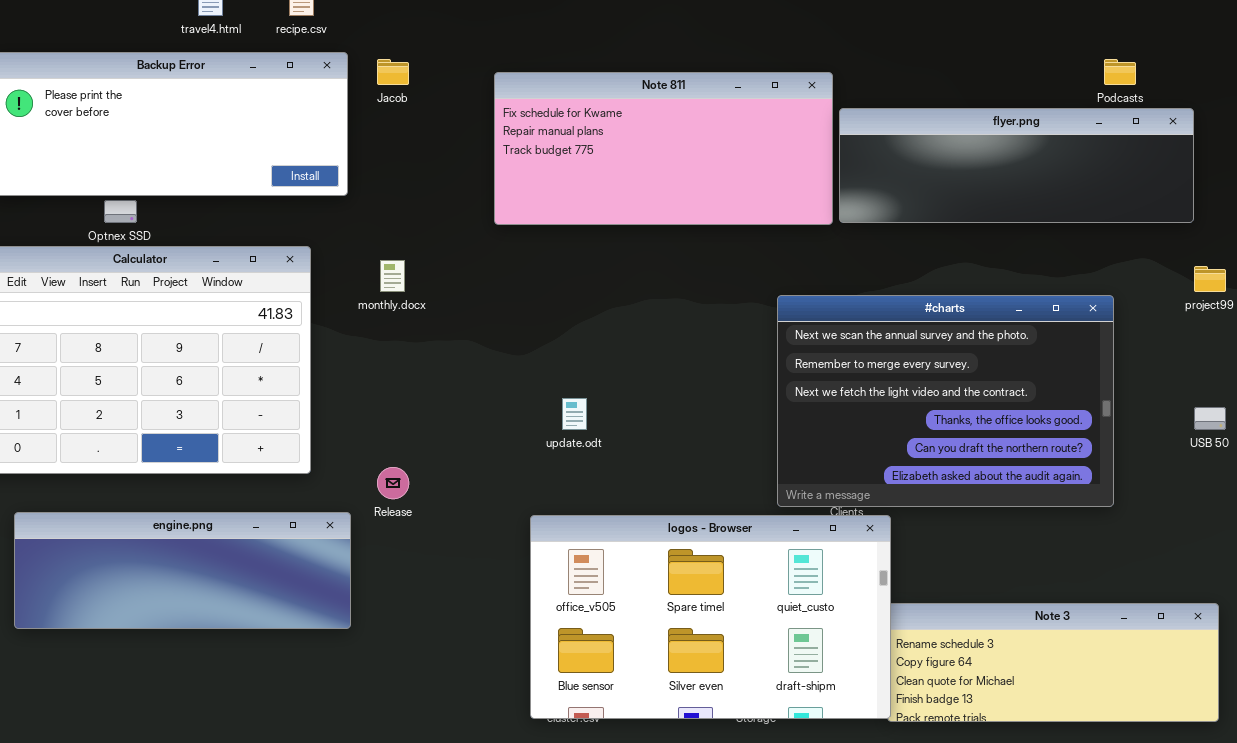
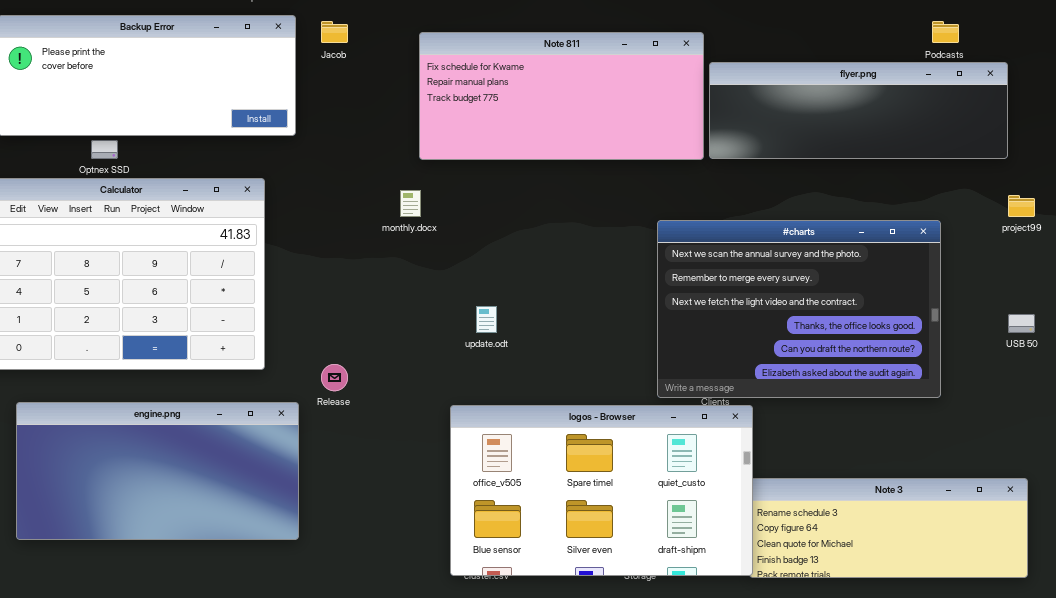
monthly.docx: [380,260,405,292] -> [400,190,421,217], moved
engine.png: [14,512,351,629] -> [16,402,299,540], resized

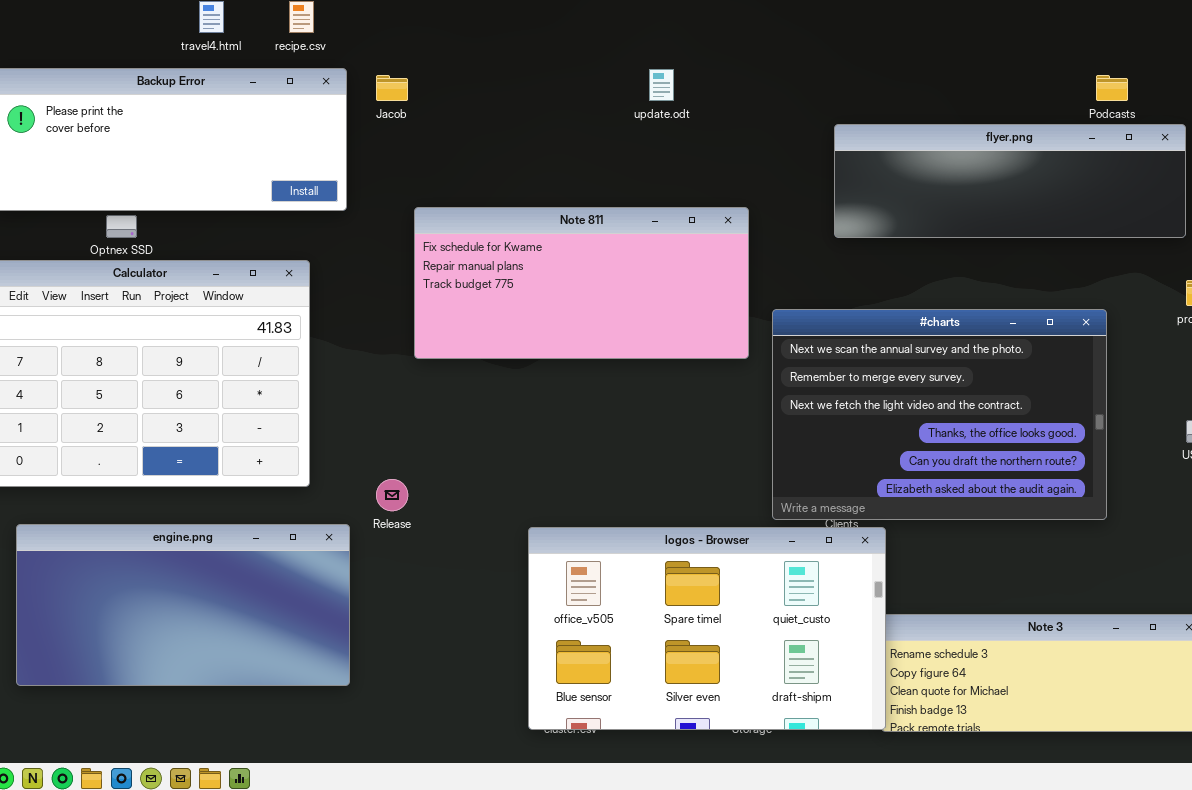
Note 811: [419,32,704,160] -> [414,207,749,359], moved
update.odt: [476,306,497,333] -> [649,69,674,101], moved

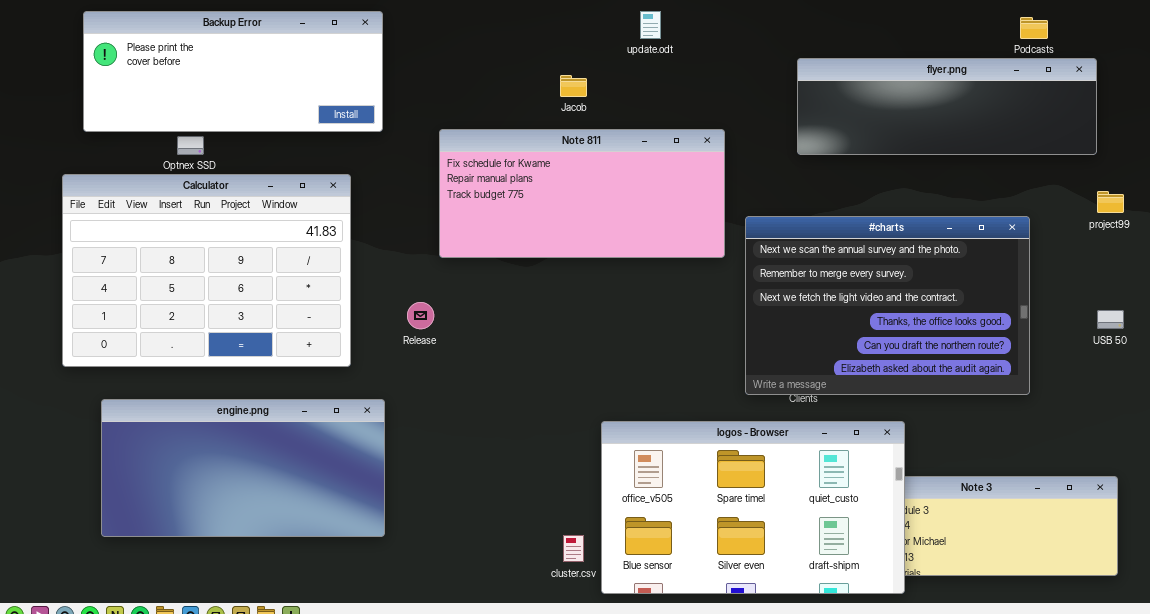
Jacob: [376,75,408,101] -> [560,75,587,97], moved
Release: [376,479,408,511] -> [407,302,434,329], moved
logos - Browser: [528,527,886,730] -> [601,421,905,594], moved

